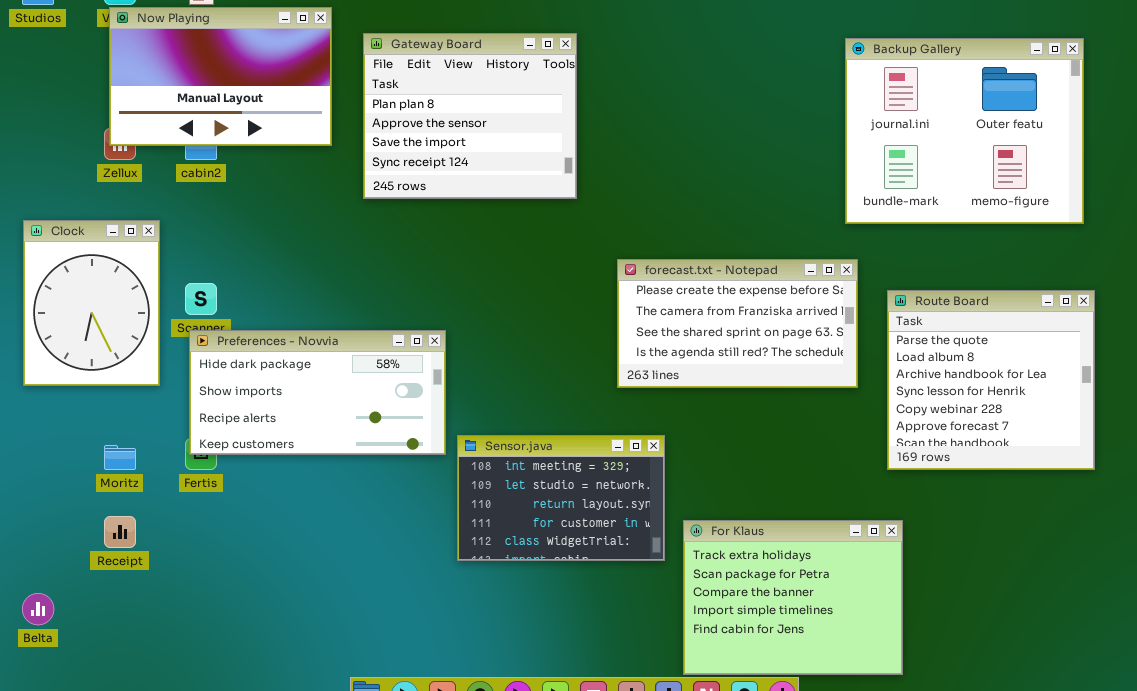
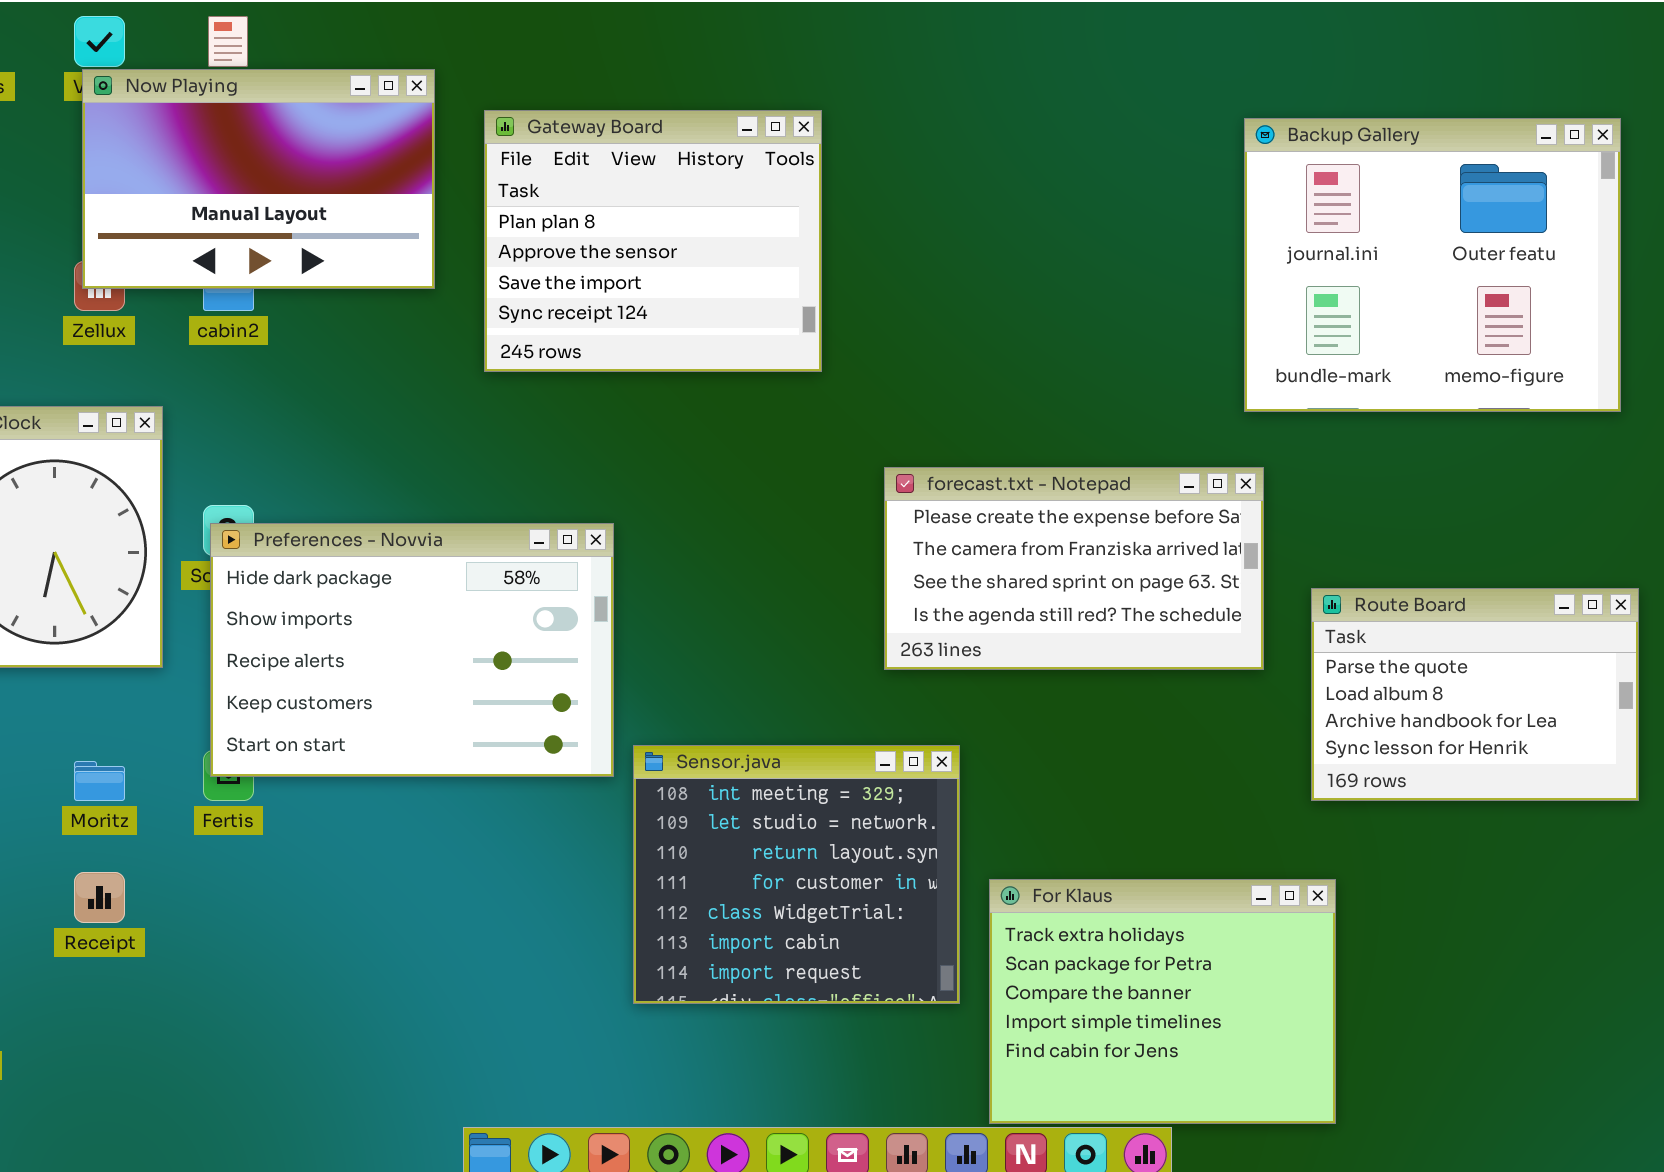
Route Board: [887,290,1095,470] -> [1311,588,1639,801], resized
Preferences - Novvia: [189,330,446,455] -> [210,523,614,777], resized
Sensor.java: [457,435,665,561] -> [633,745,960,1004], resized

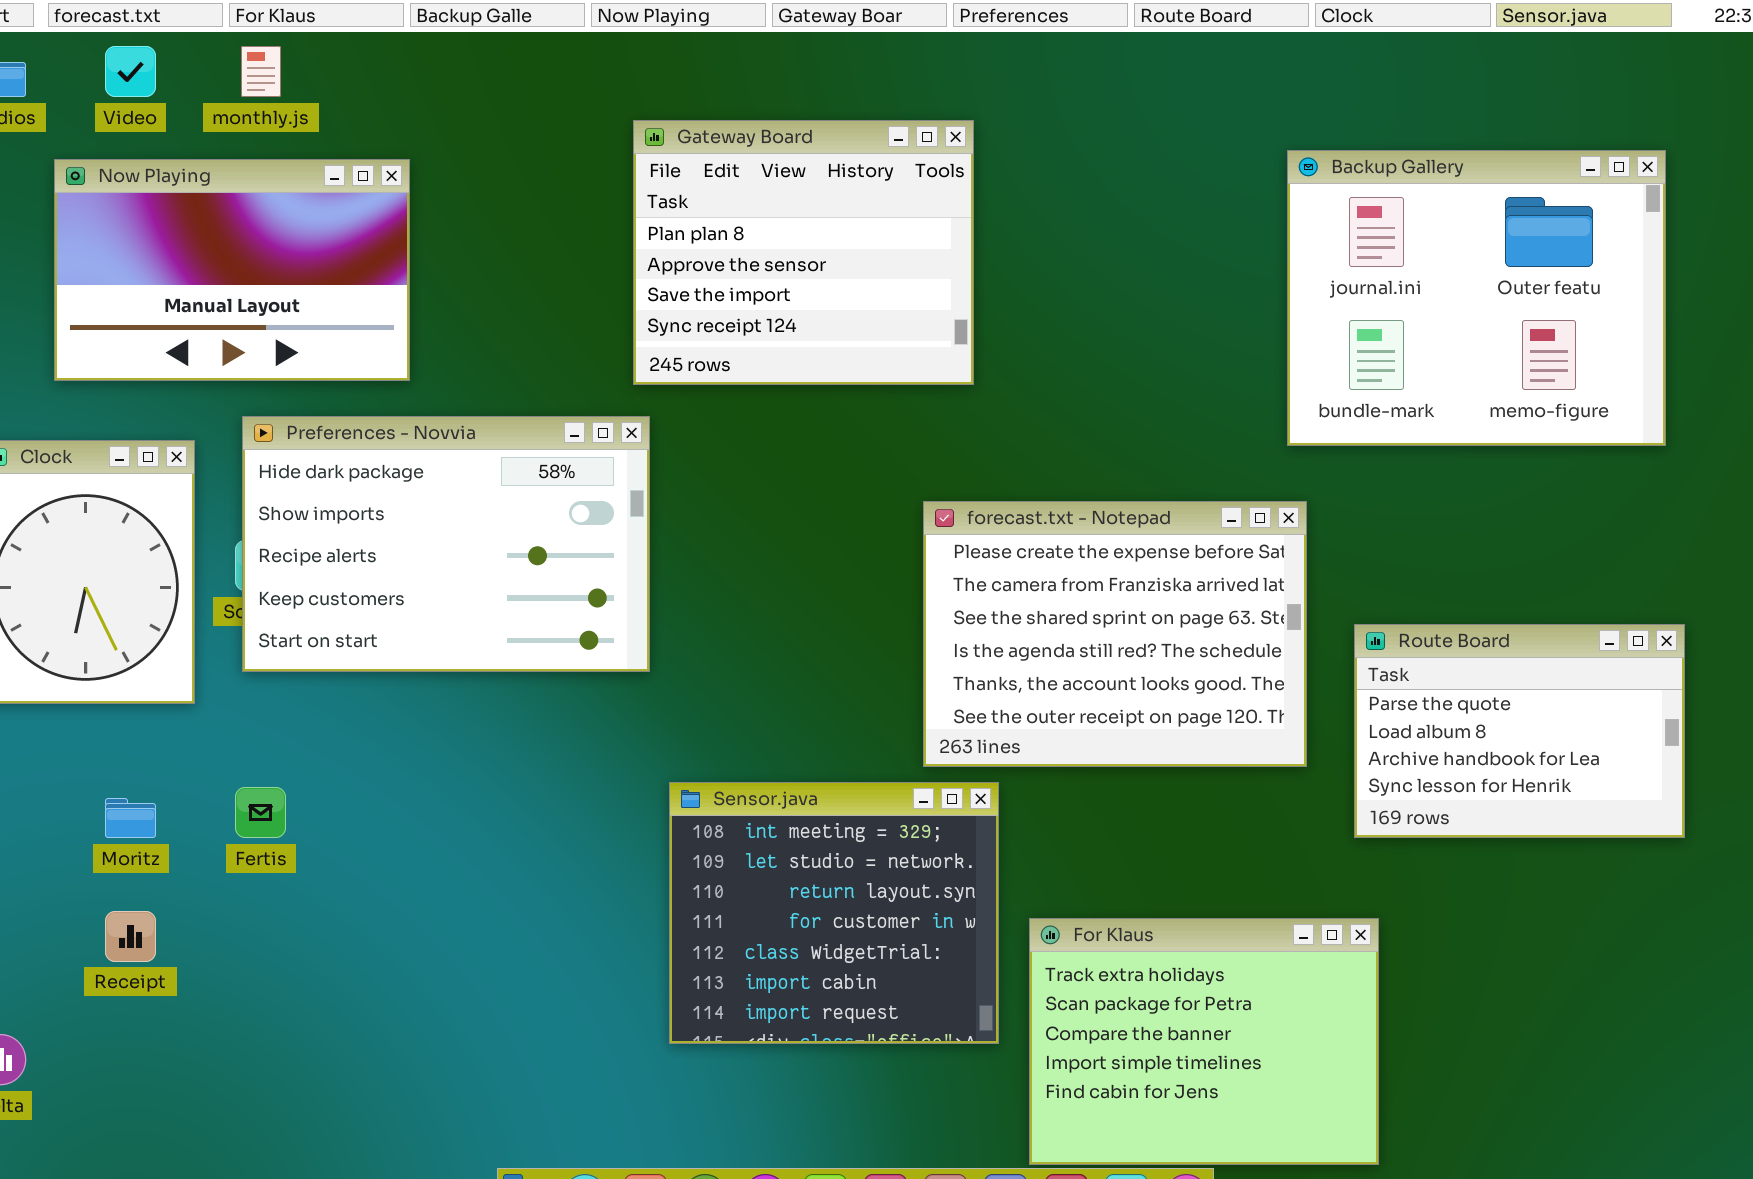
Now Playing: [82,69,435,289] -> [54,159,410,381], moved
Gateway Board: [484,110,822,372] -> [633,120,974,385], moved
forecast.txt - Notepad: [884,467,1264,670] -> [923,501,1307,767], resized
Preferences - Novvia: [210,523,614,777] -> [242,416,650,672], moved

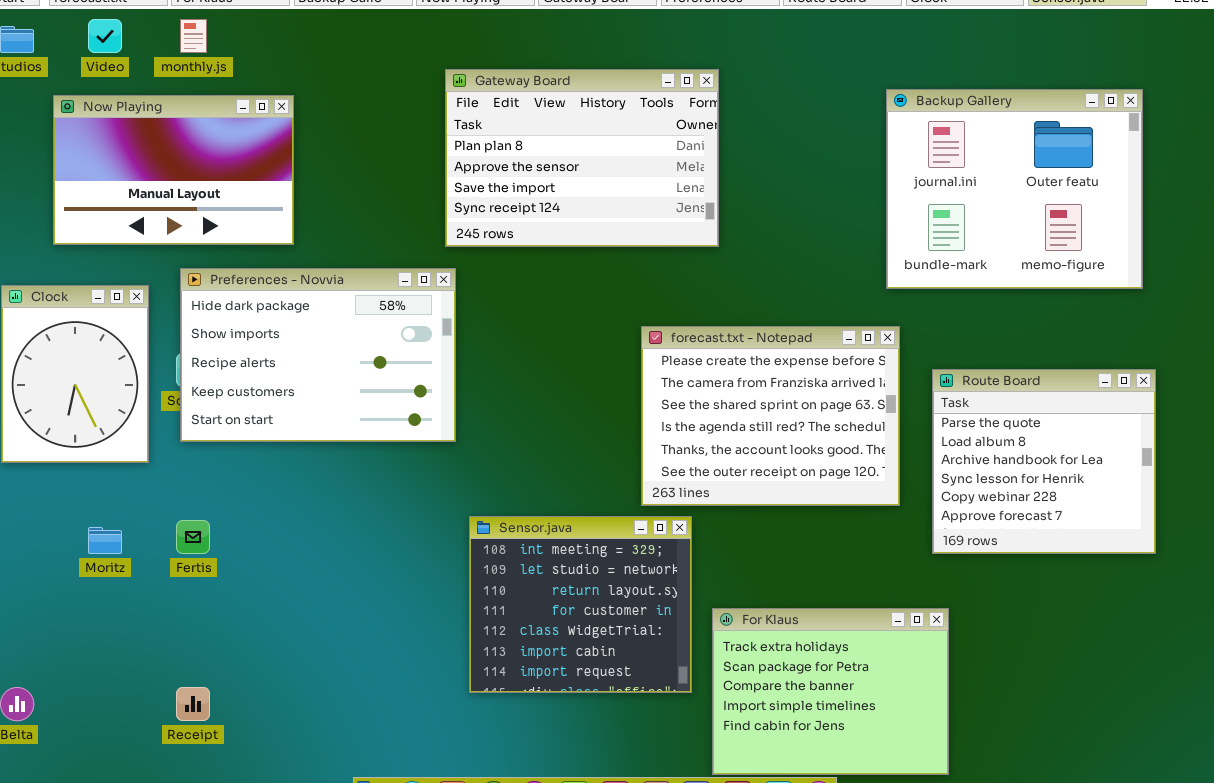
Gateway Board: [633,120,974,385] -> [445,69,719,247], resized
Route Board: [1354,624,1685,838] -> [932,369,1156,554], resized
Receipt: [105,911,156,962] -> [176,687,210,721], moved

